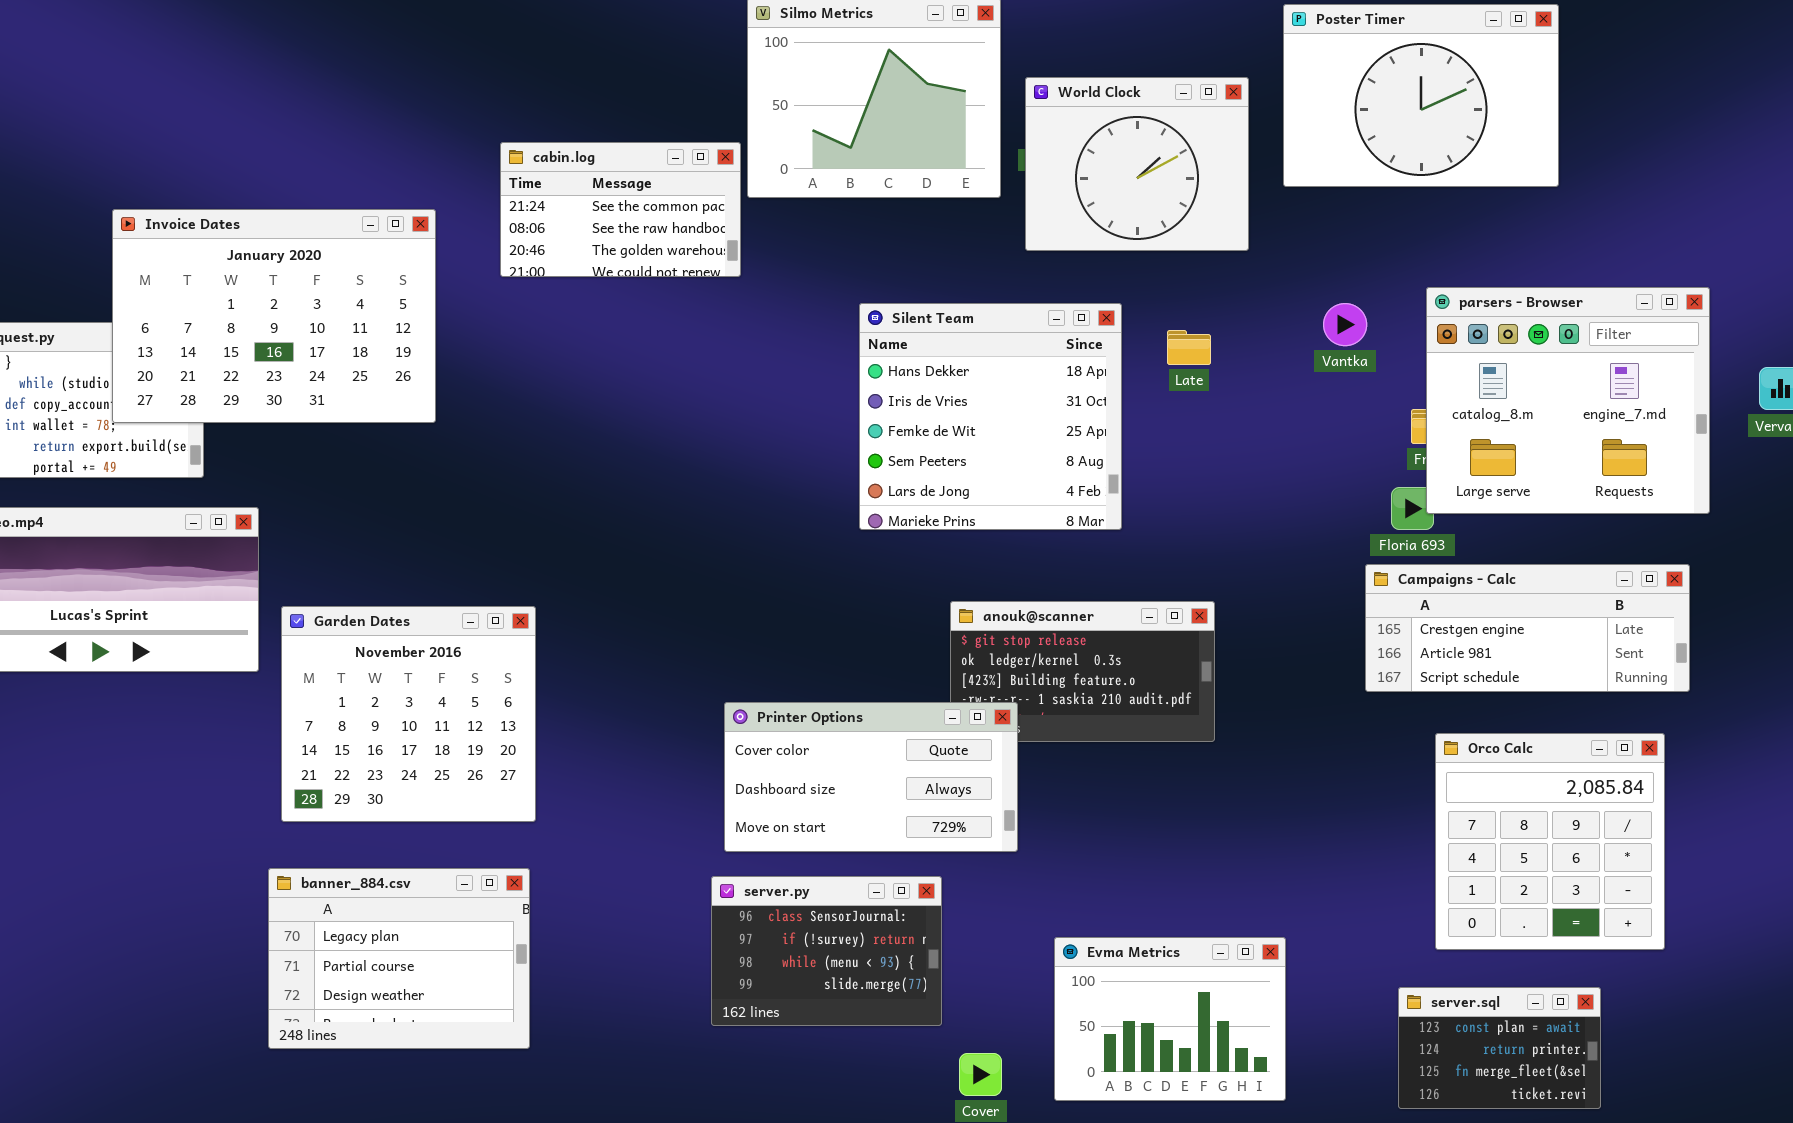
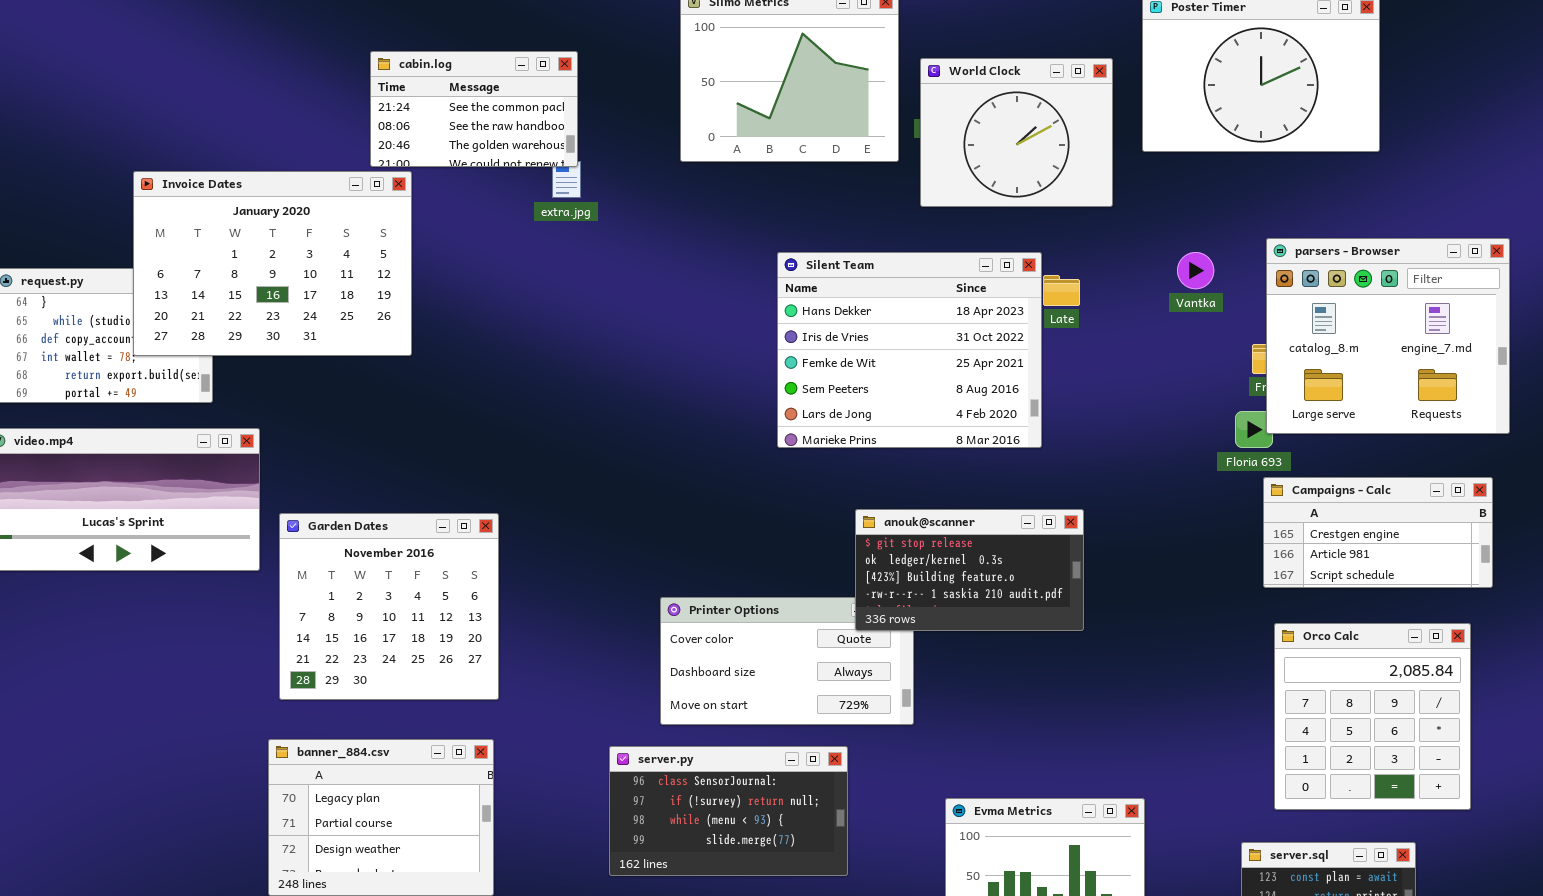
cabin.log: [500,142,741,277] -> [370,51,578,167], moved
Silent Team: [859,303,1122,530] -> [777,252,1042,448], resized
Campaigns - Calc: [1365,564,1690,692] -> [1263,477,1493,588], resized
anouk@scanner: [950,601,1215,742] -> [855,509,1084,631], raised
server.py: [711,876,942,1026] -> [609,746,848,876], resized

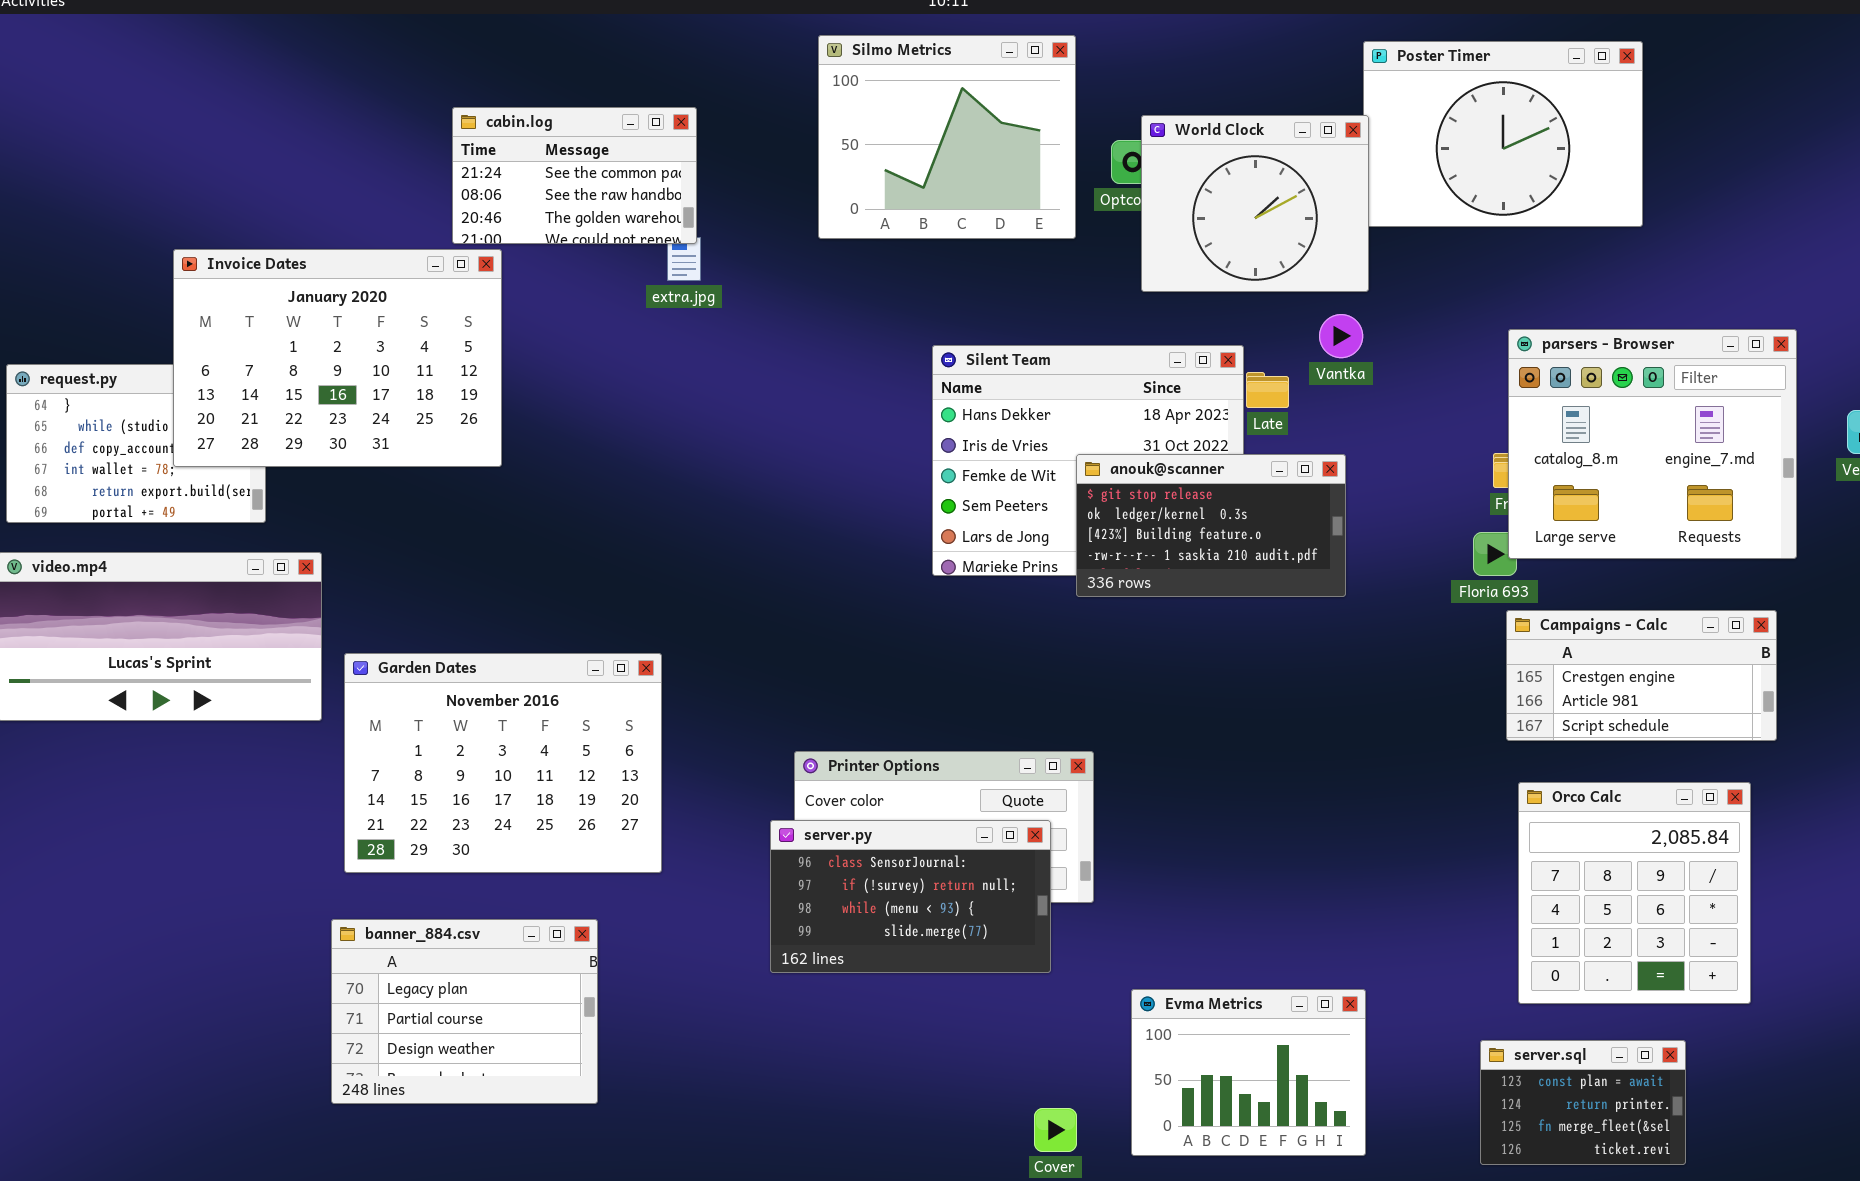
World Clock: [920,58,1113,207] -> [1141,115,1369,292], moved
Vantka: [1177,252,1214,289] -> [1319,314,1363,358], moved
anouk@scanner: [855,509,1084,631] -> [1076,454,1346,597], moved
Garden Dates: [279,513,499,700] -> [344,653,662,873], resized
server.py: [609,746,848,876] -> [770,820,1051,973], moved

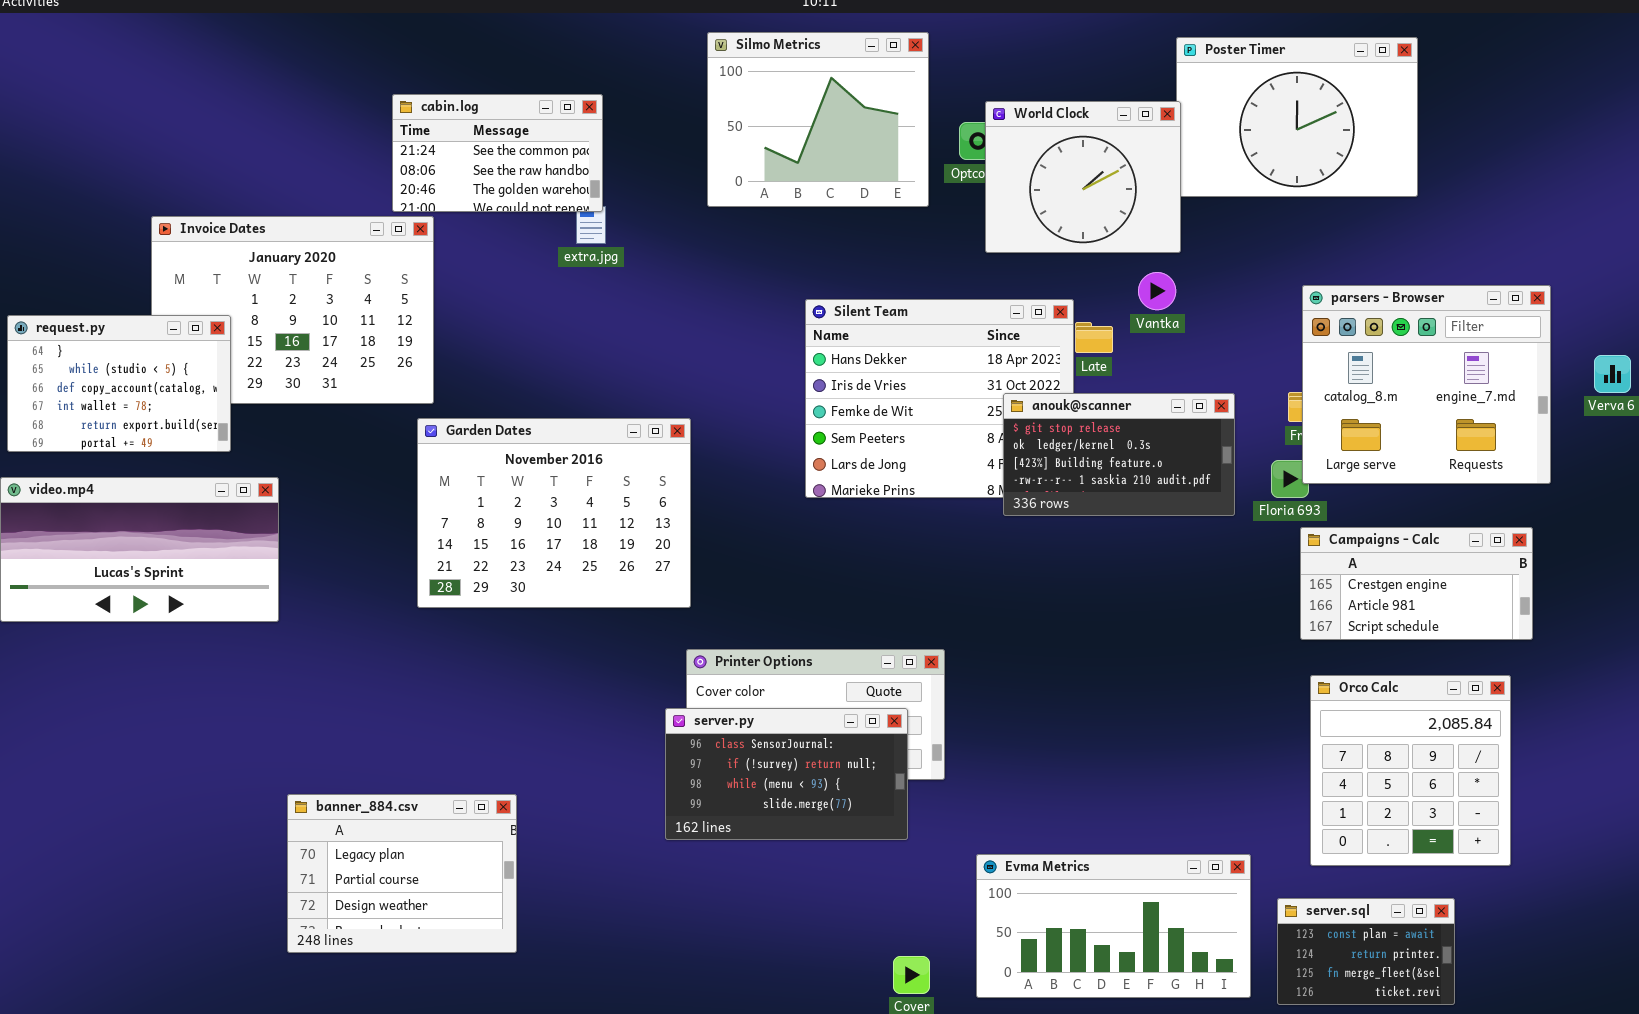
request.py: [6,364,266,523] -> [7,315,231,452], raised
anouk@scanner: [1076,454,1346,597] -> [1003,393,1235,516], moved
Garden Dates: [344,653,662,873] -> [417,418,691,608], moved
Evma Metrics: [1131,989,1366,1156] -> [976,854,1251,998], resized

